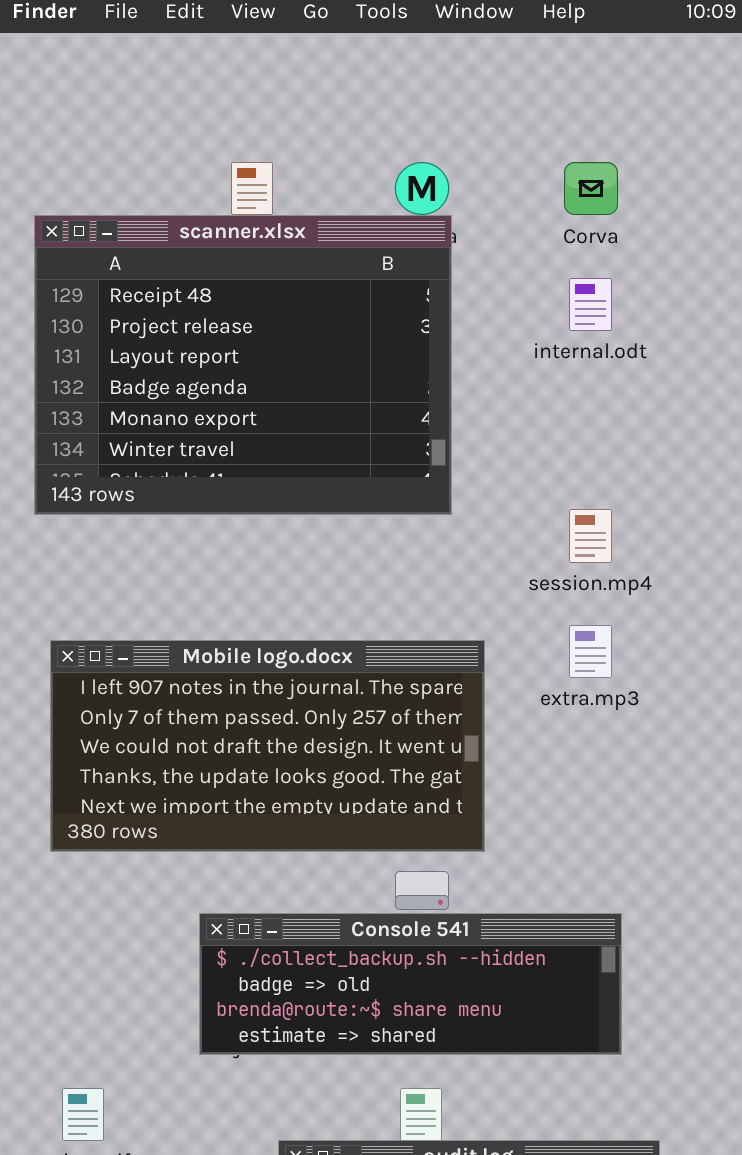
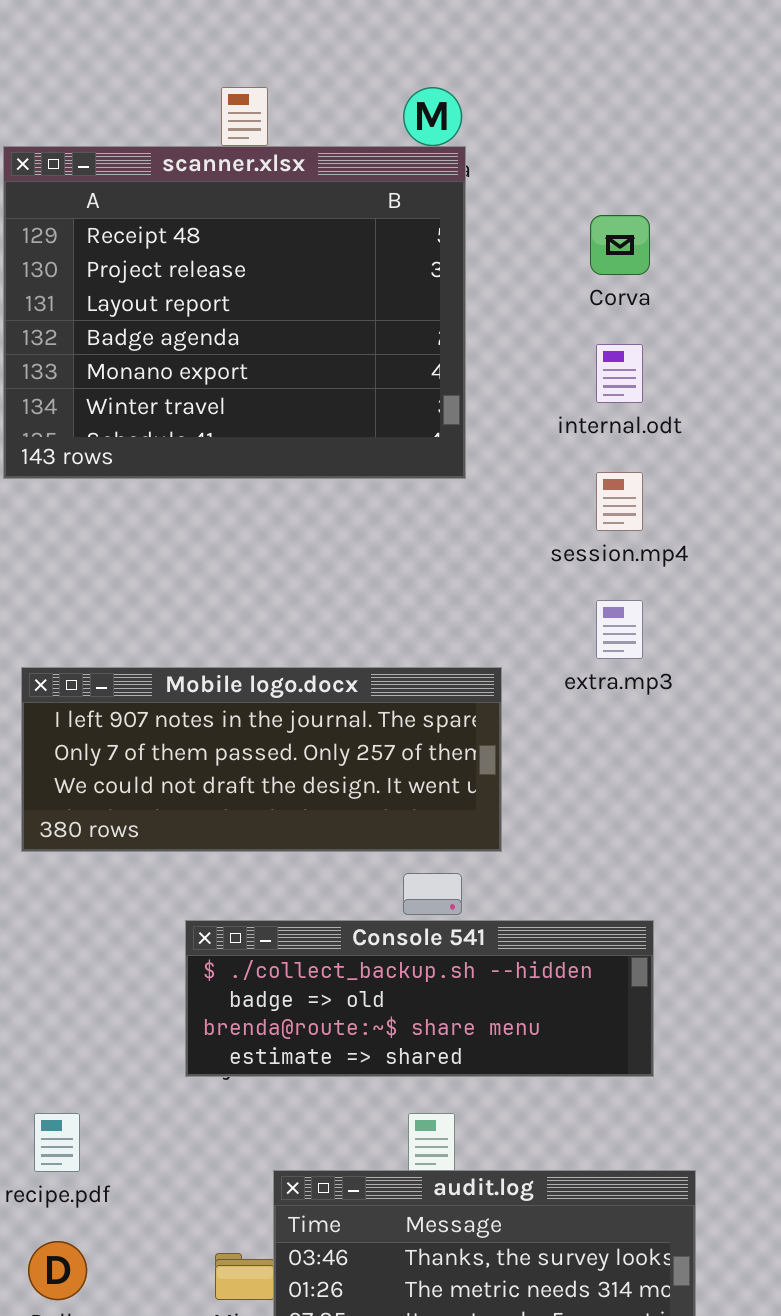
Corva: [564,162,618,215] -> [590,215,650,275], moved
internal.odt: [569,278,612,331] -> [596,344,643,403], moved
Mobile logo.docx: [50,640,485,852] -> [21,667,502,852], resized

